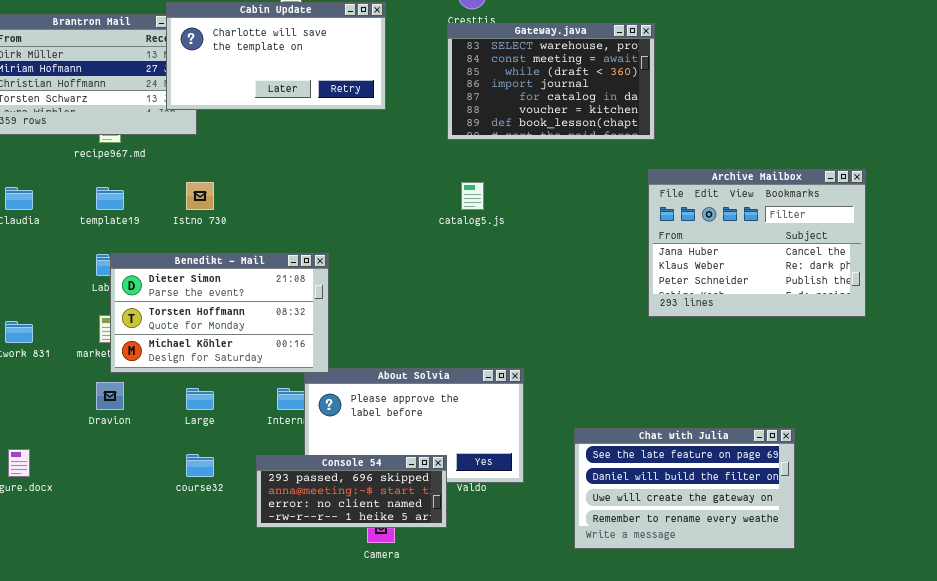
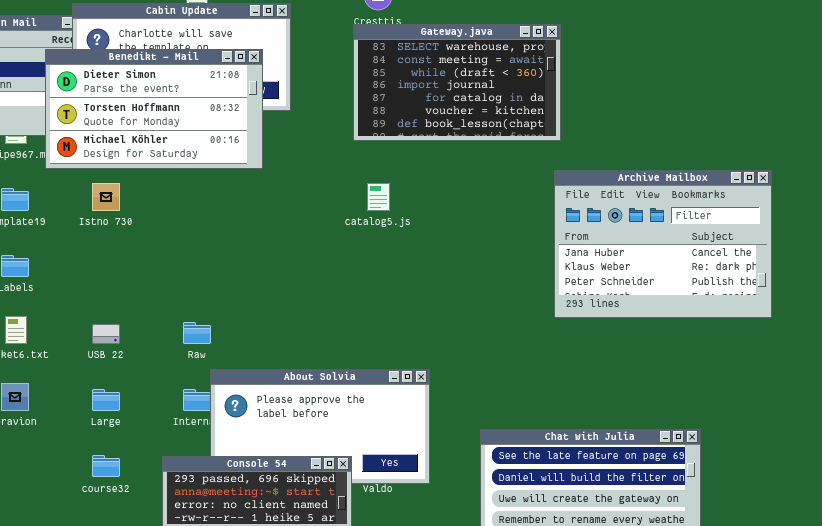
Benedikt - Mail: [110,253,329,373] -> [45,49,263,169], moved

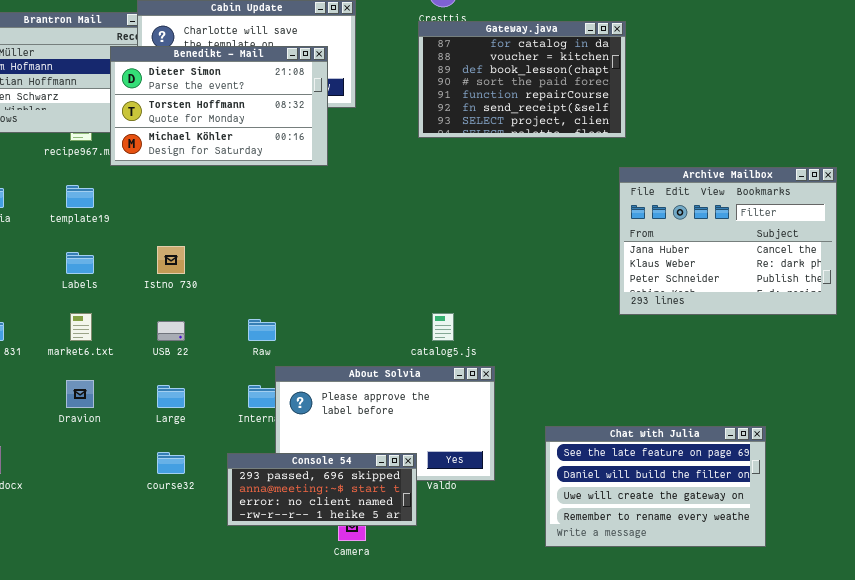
Gateway.java: [353,24,561,141] -> [418,21,626,138], scrolled down 4 rows
Istno 730: [92,183,120,211] -> [157,246,185,274], moved
catalog5.js: [367,183,390,211] -> [432,313,454,341], moved

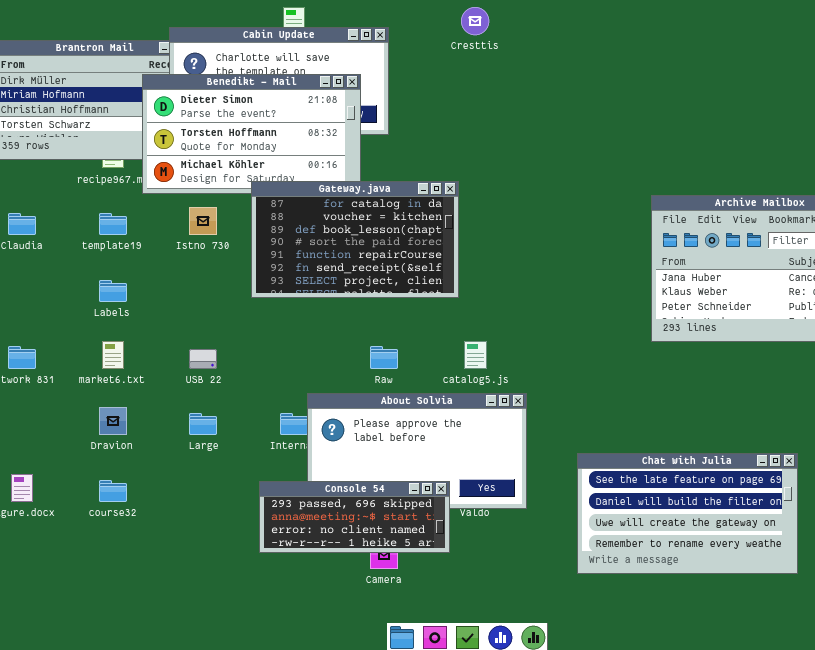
Gateway.java: [418,21,626,138] -> [251,181,459,298], moved
Istno 730: [157,246,185,274] -> [189,207,217,235], moved
Raw: [248,319,276,341] -> [370,346,398,369], moved
course32: [157,452,185,474] -> [99,480,127,502], moved

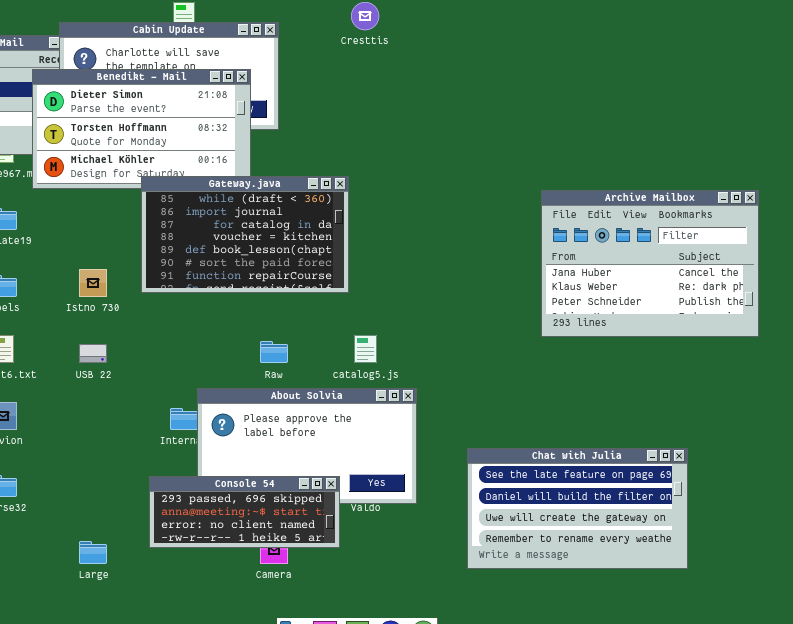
Gateway.java: [251,181,459,298] -> [141,176,349,293], scrolled up 2 rows
Istno 730: [189,207,217,235] -> [79,269,107,297], moved
Large: [189,413,217,435] -> [79,541,107,564], moved

